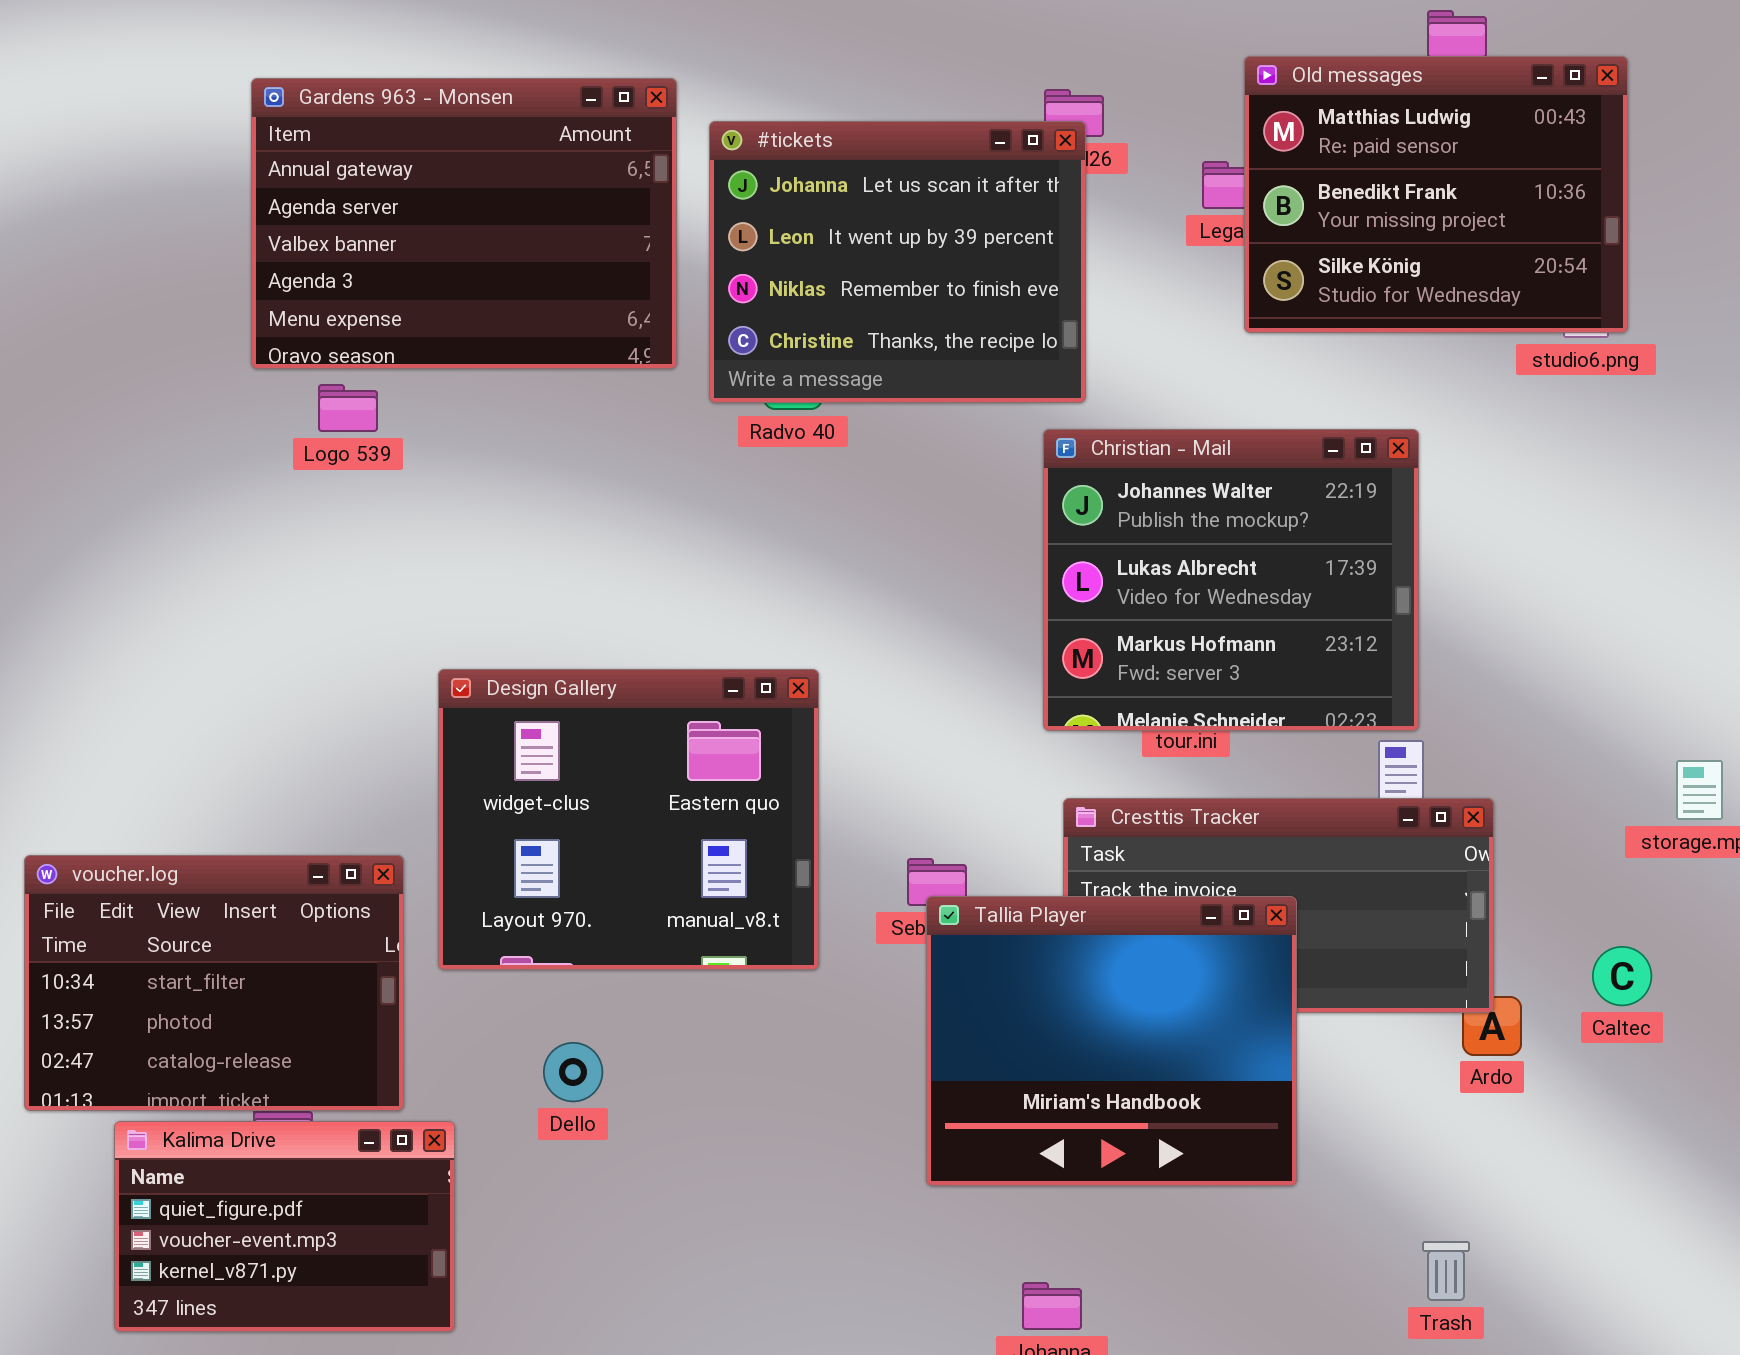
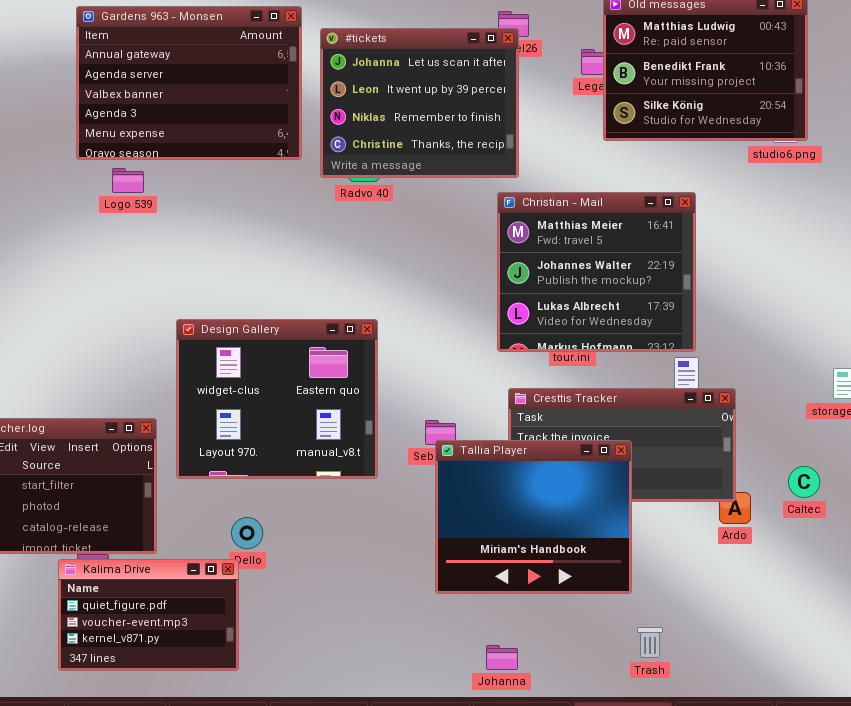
Christian - Mail: [1043,429,1419,731] -> [497,192,696,352], scrolled up 1 row
Kalima Drive: [114,1121,455,1332] -> [58,559,239,671], moved
Trash: [1422,1241,1470,1301] -> [637,627,663,658], moved

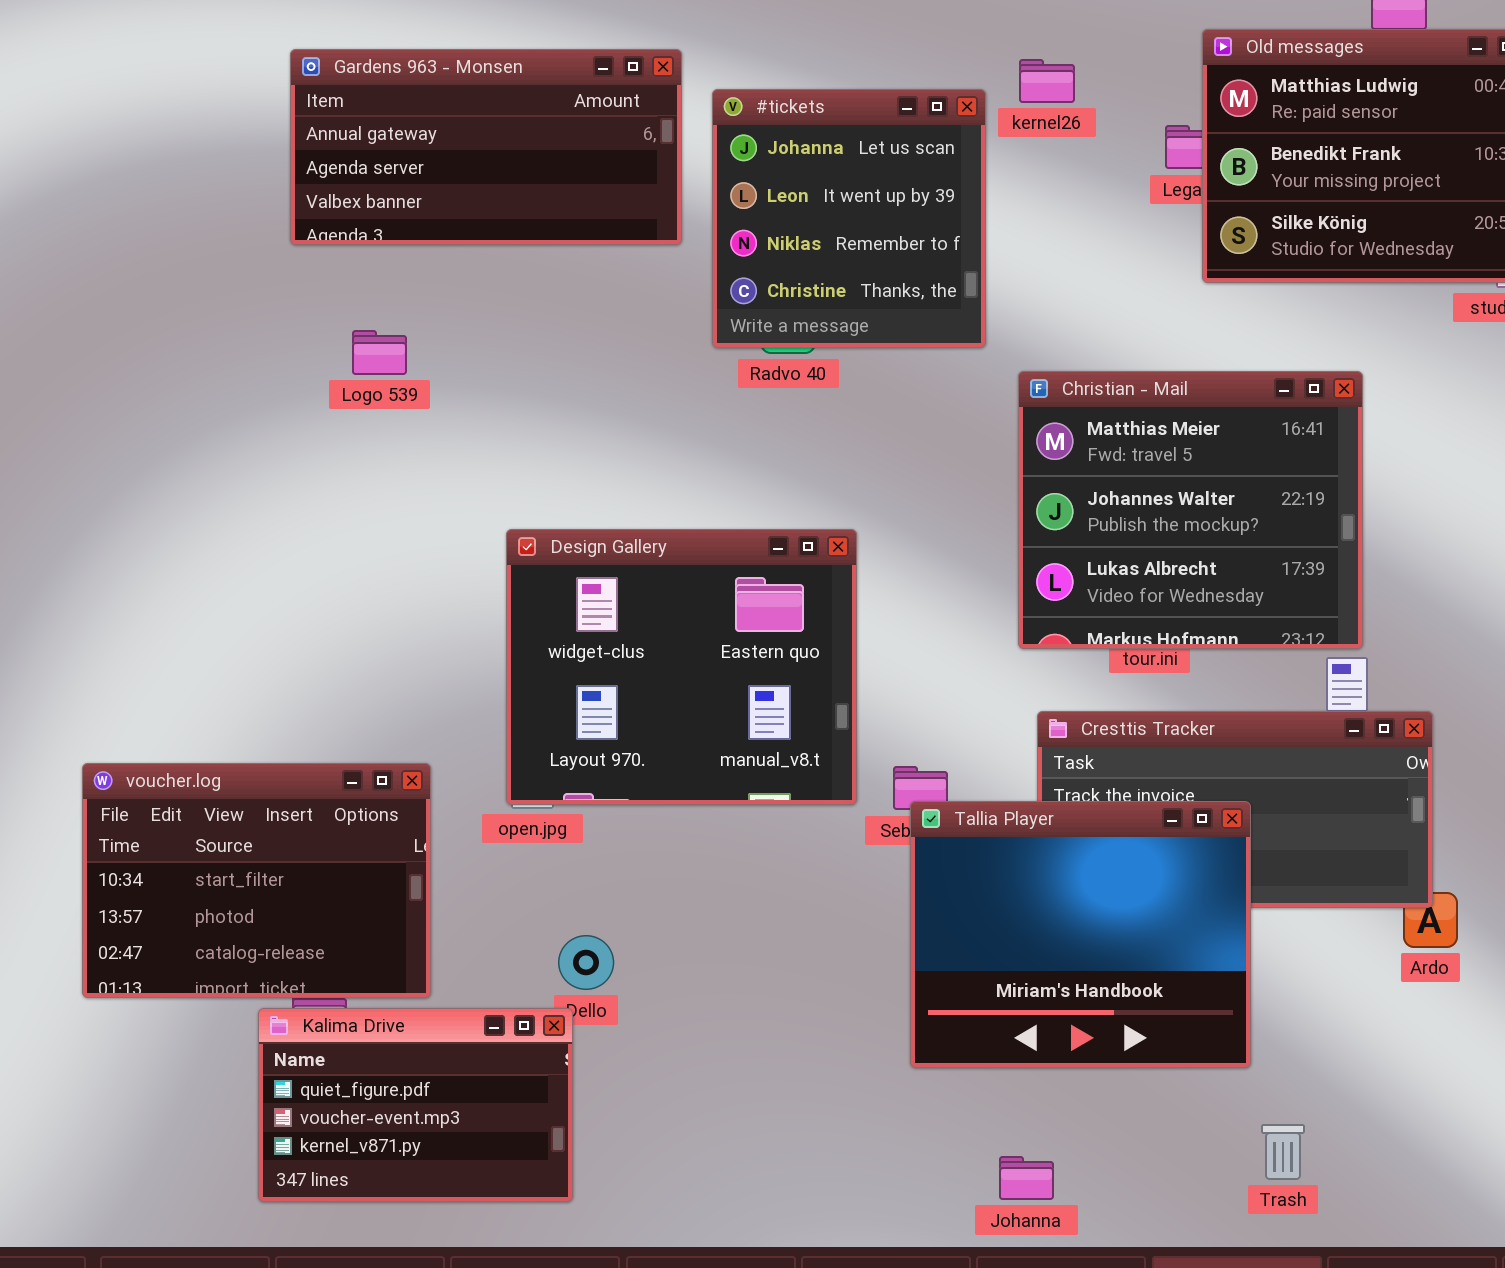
Gardens 963 - Monsen: [76,6,302,160] -> [290,49,682,245], resized
#tickets: [320,28,519,178] -> [712,89,986,348], resized
Design Gallery: [176,319,378,479] -> [506,529,857,805], moved

